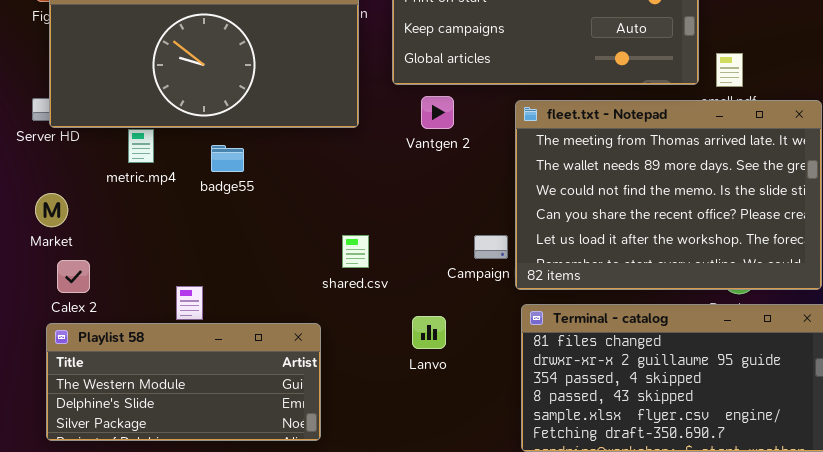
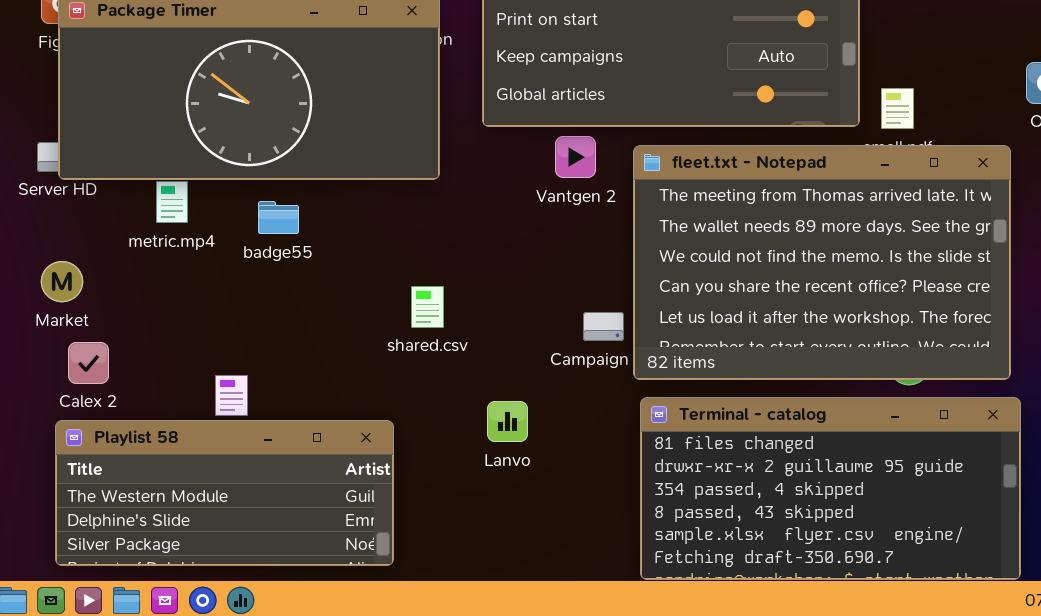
Vantgen 2: [421,96,454,129] -> [555,136,596,178], moved
shared.csv: [342,235,369,268] -> [411,286,444,328], moved
Lanvo: [412,316,446,349] -> [487,401,528,442], moved

